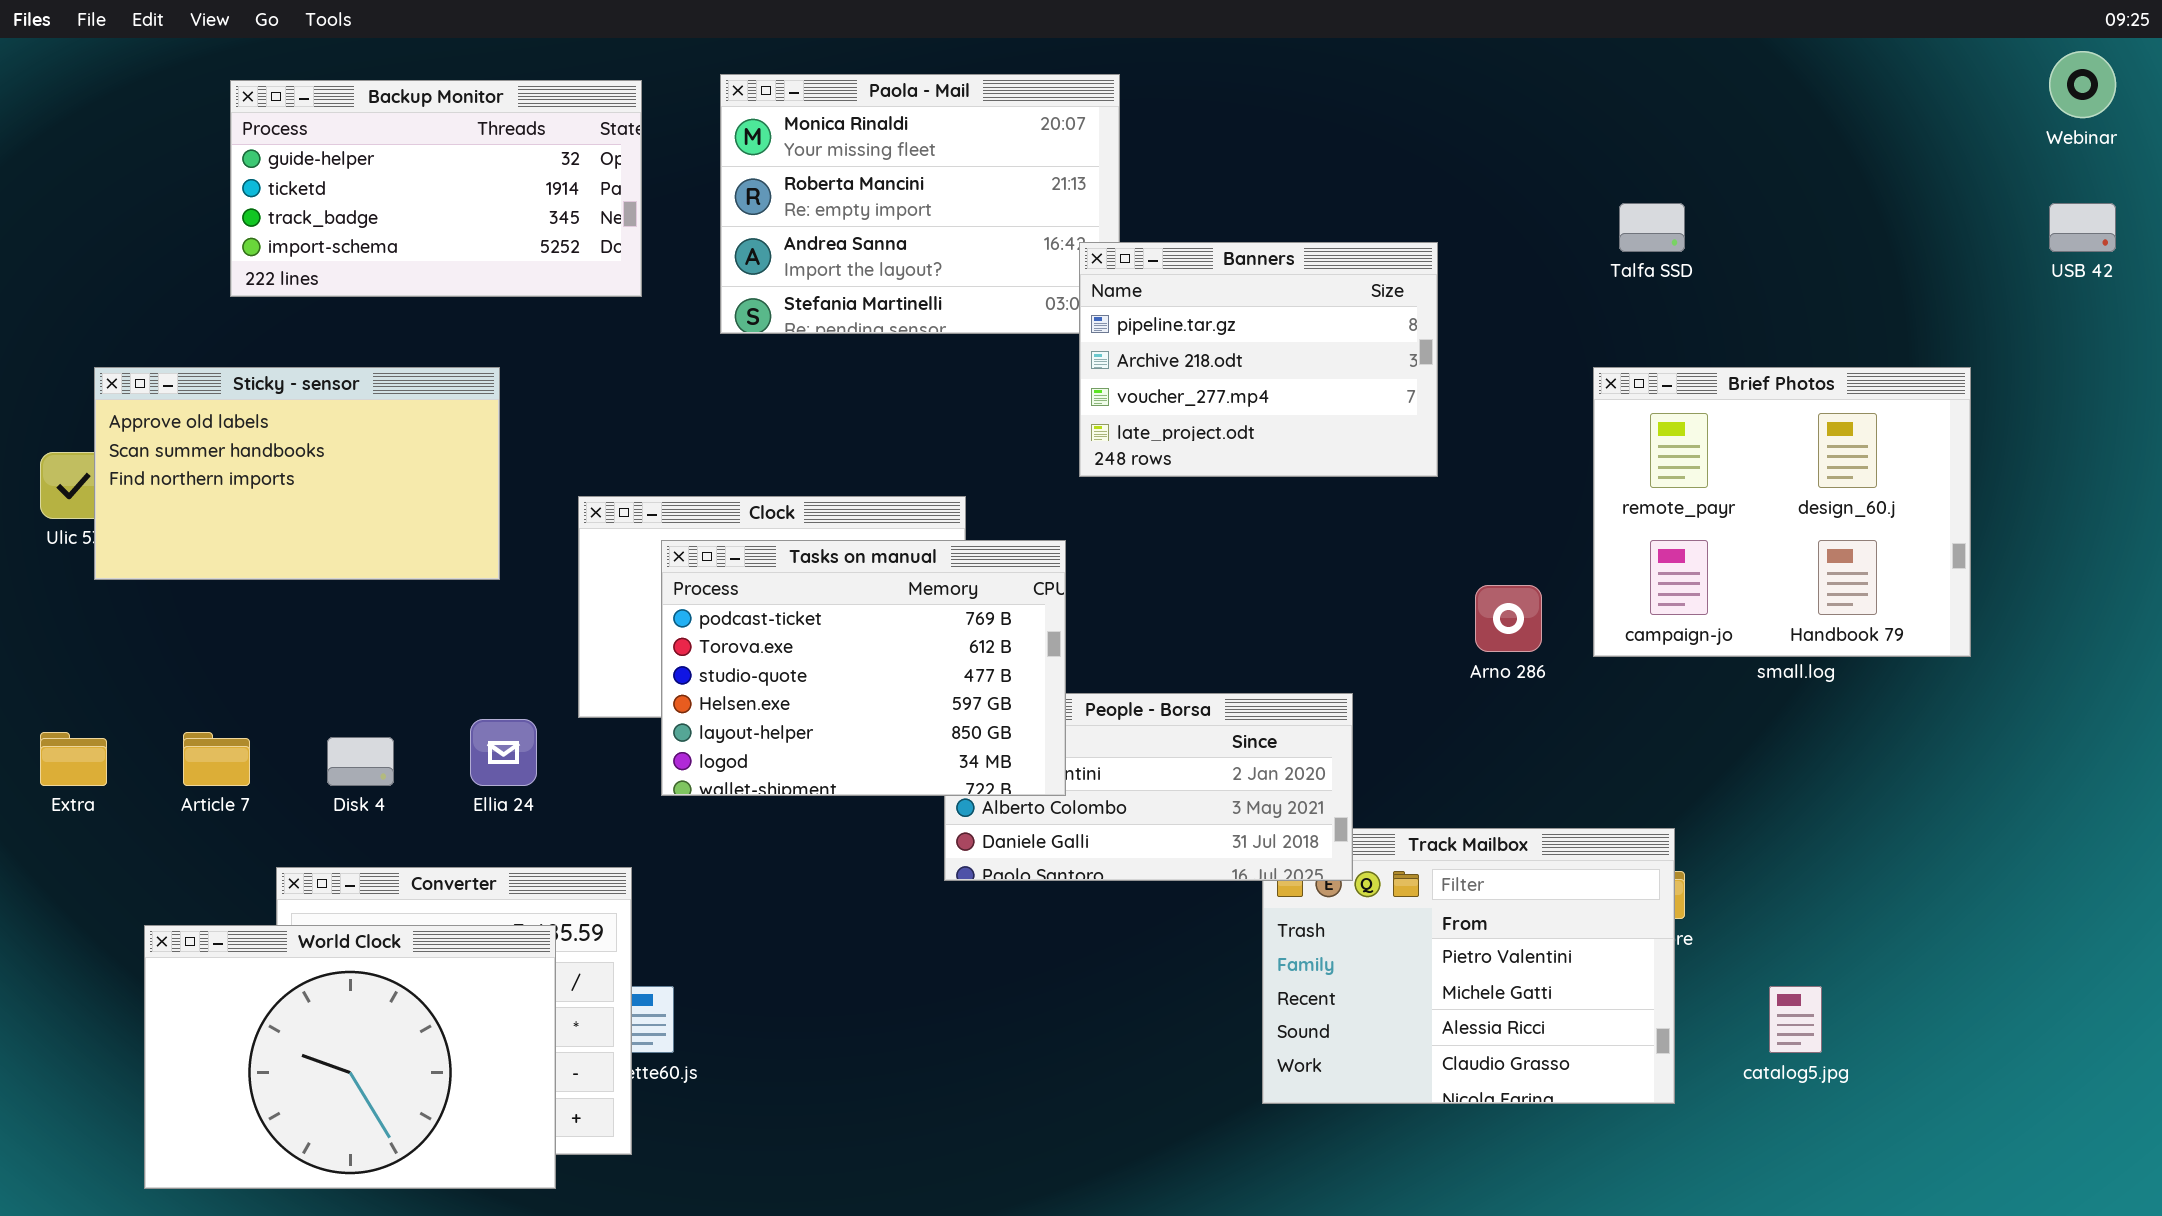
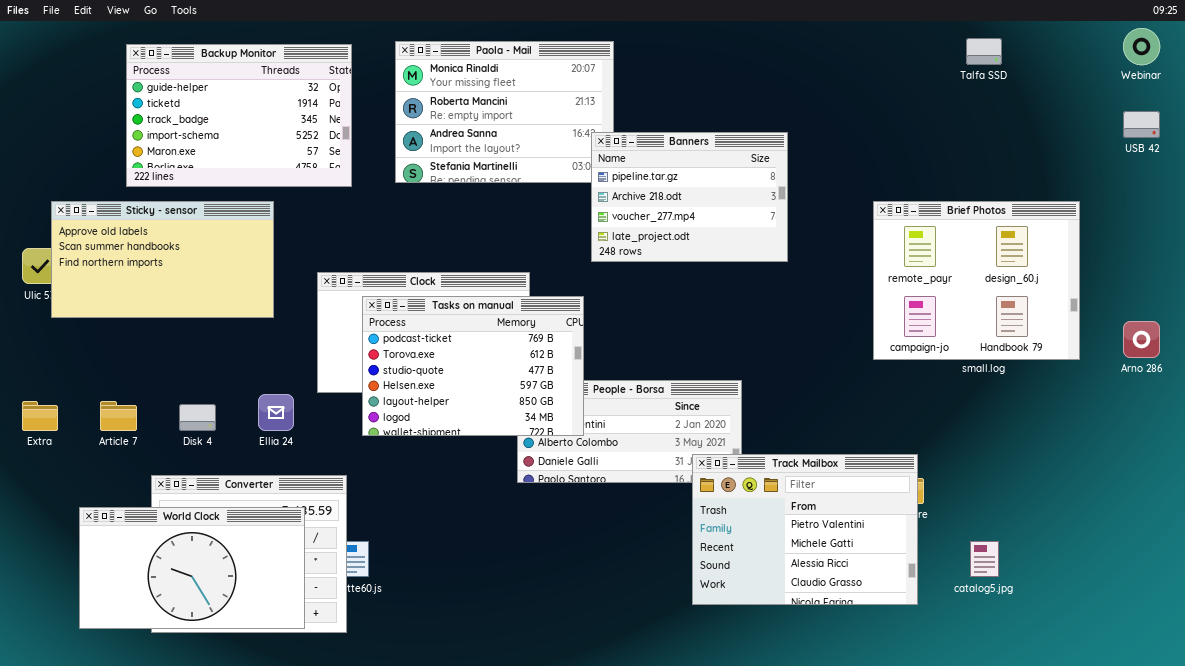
Backup Monitor: [230,80,642,297] -> [126,44,352,187], resized
Talfa SSD: [1619,203,1685,252] -> [966,38,1002,65], moved
Arno 286: [1475,585,1542,652] -> [1123,321,1160,358], moved
Track Mailbox: [1262,828,1675,1104] -> [692,454,918,605], raised
World Clock: [144,925,556,1189] -> [79,507,305,629], resized

